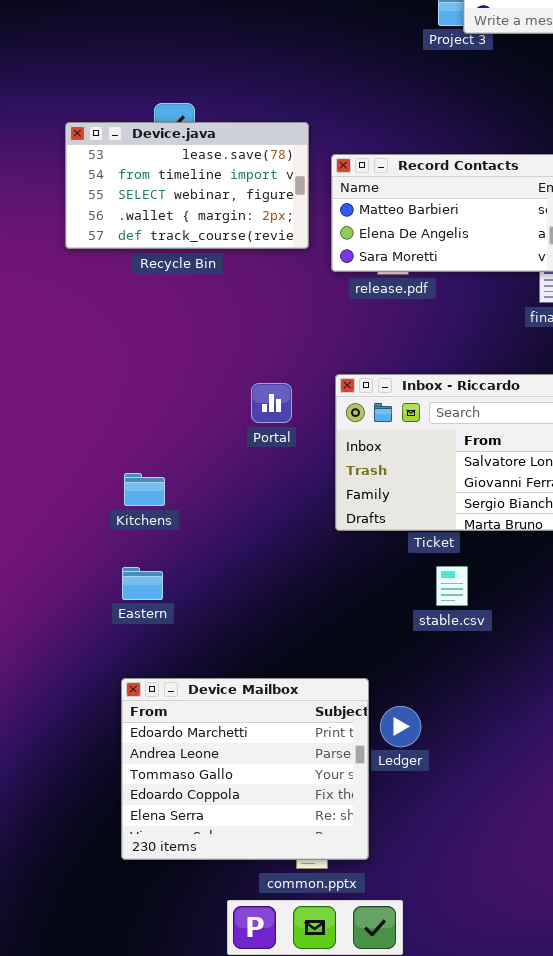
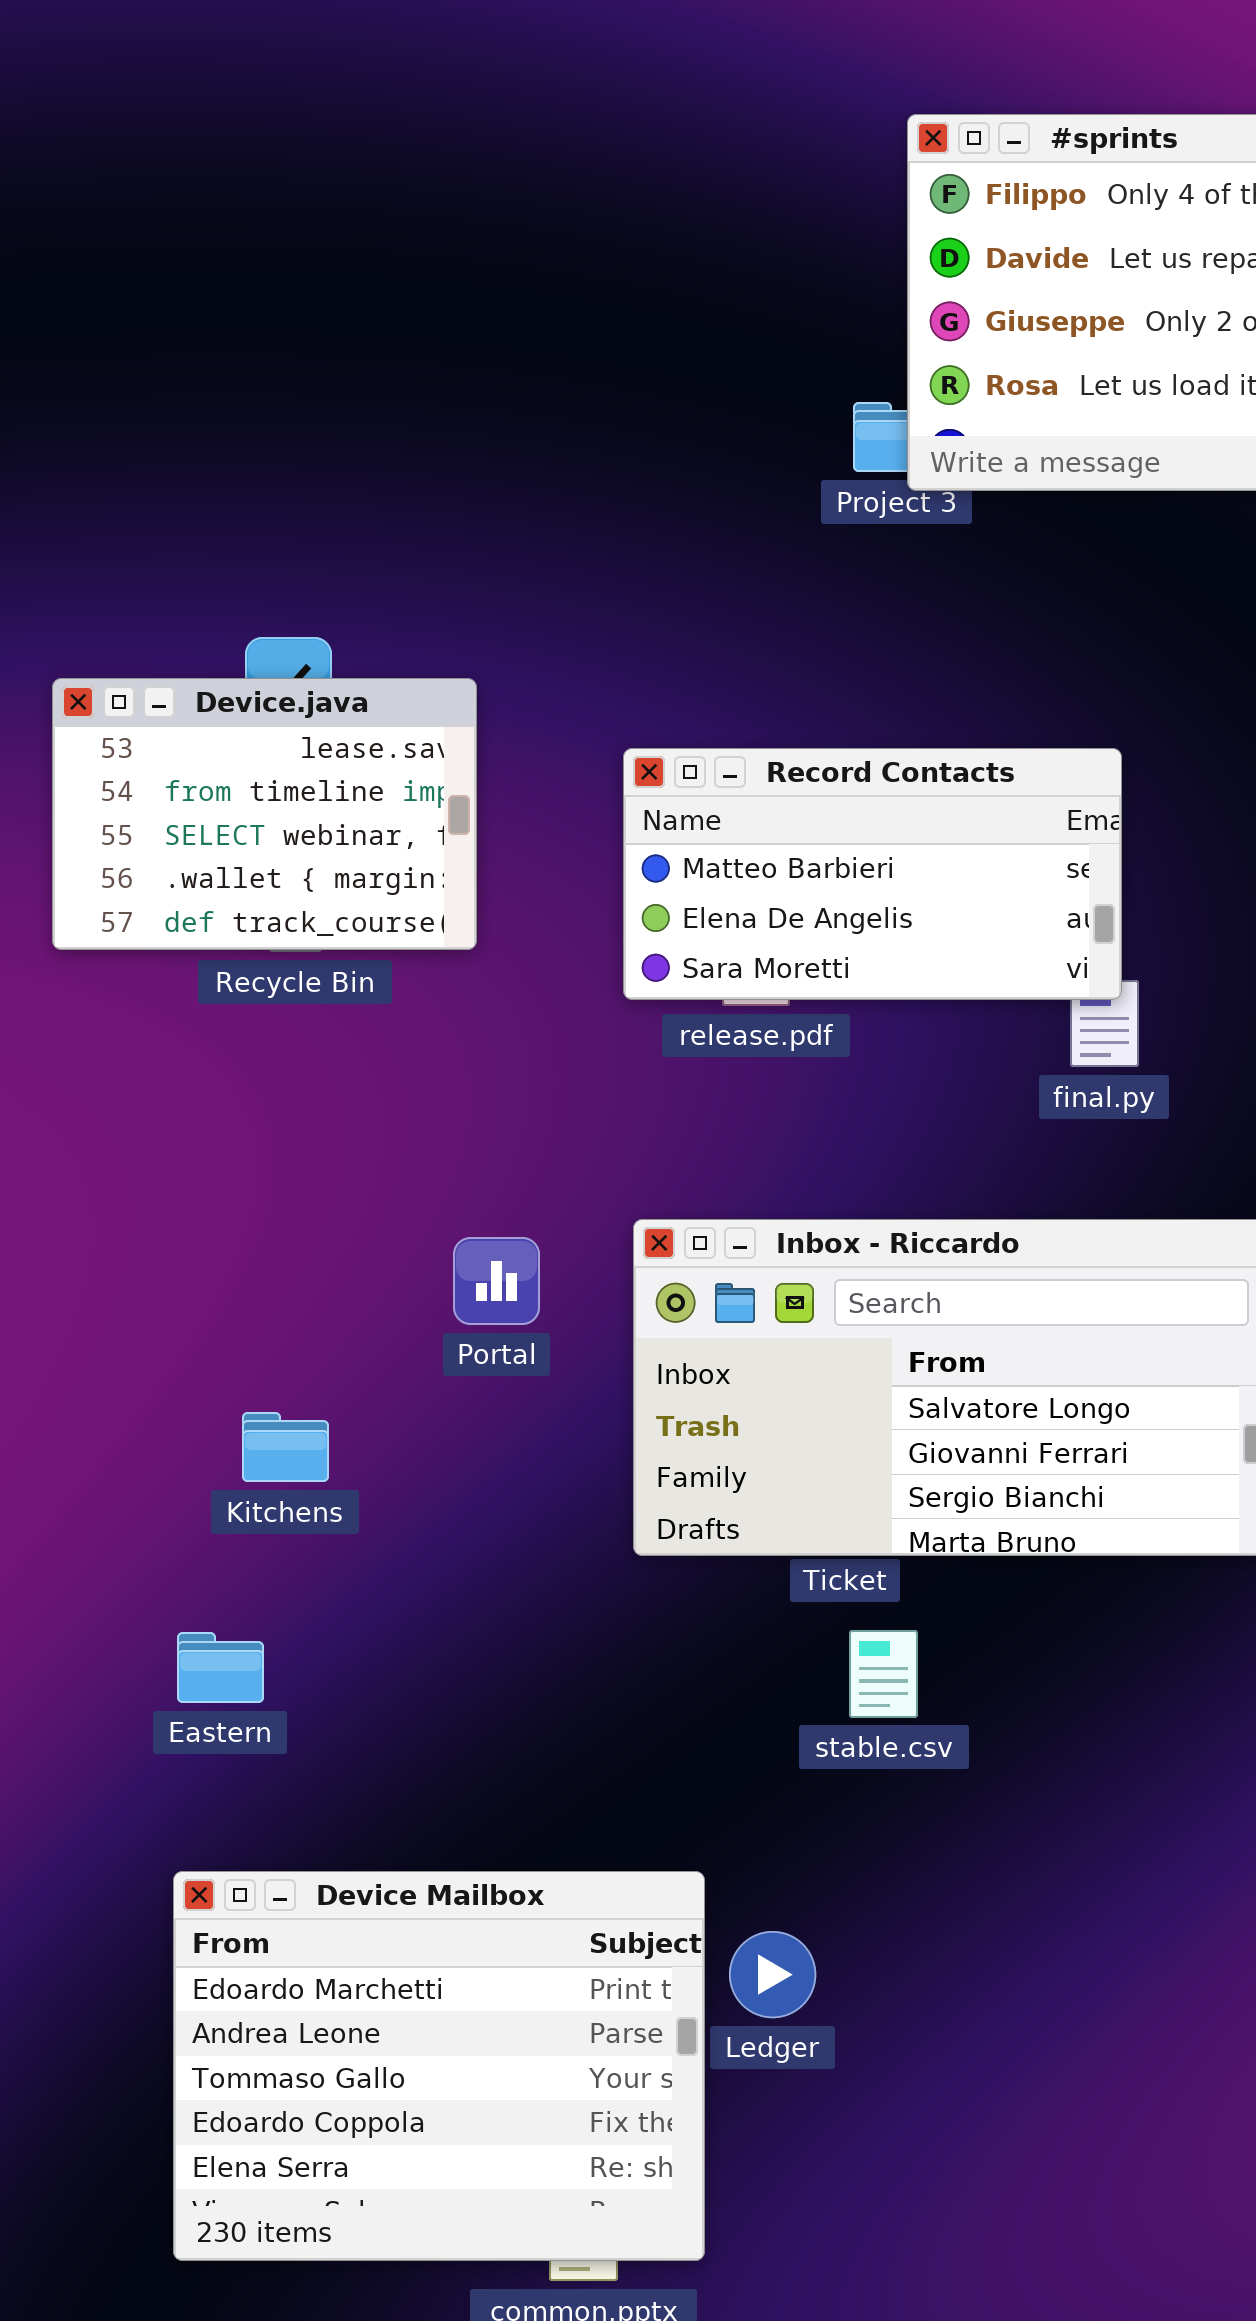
Device.java: [65,122,309,249] -> [52,678,477,950], resized
Kitchens: [124,473,165,506] -> [242,1412,329,1482], moved

